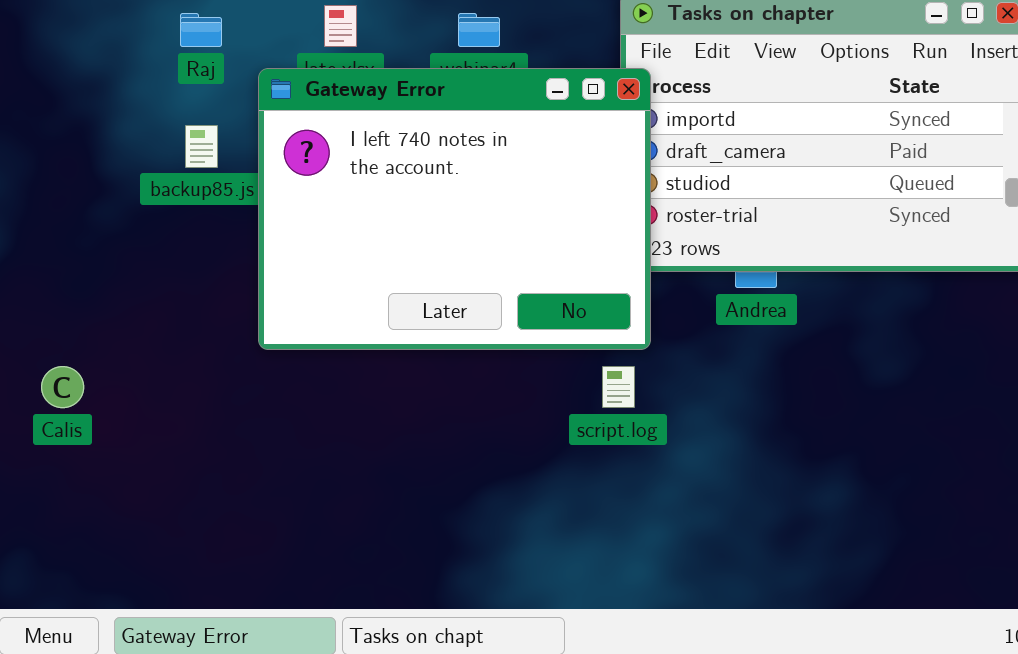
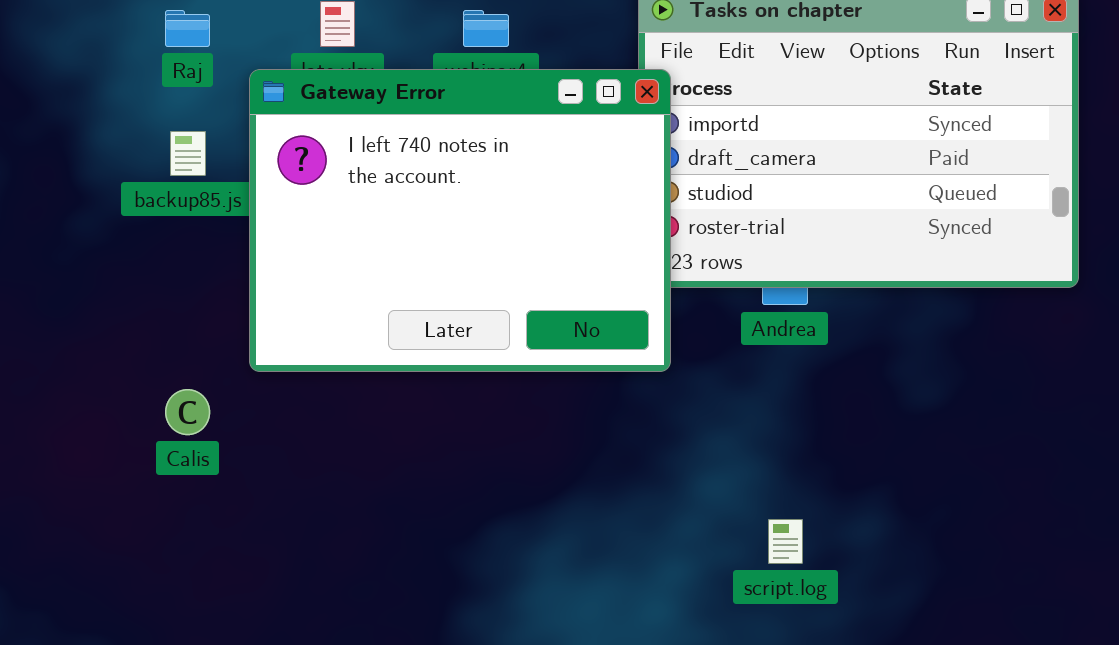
Calis: [41,366,84,408] -> [165,389,210,435], moved
script.log: [602,366,635,408] -> [768,519,803,564], moved

